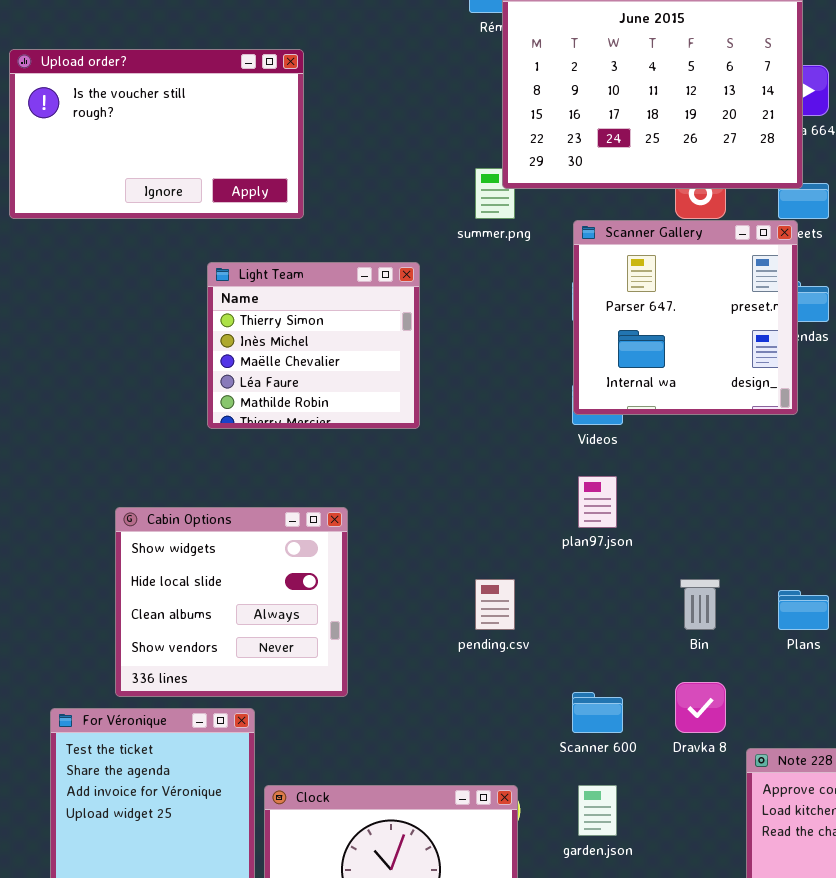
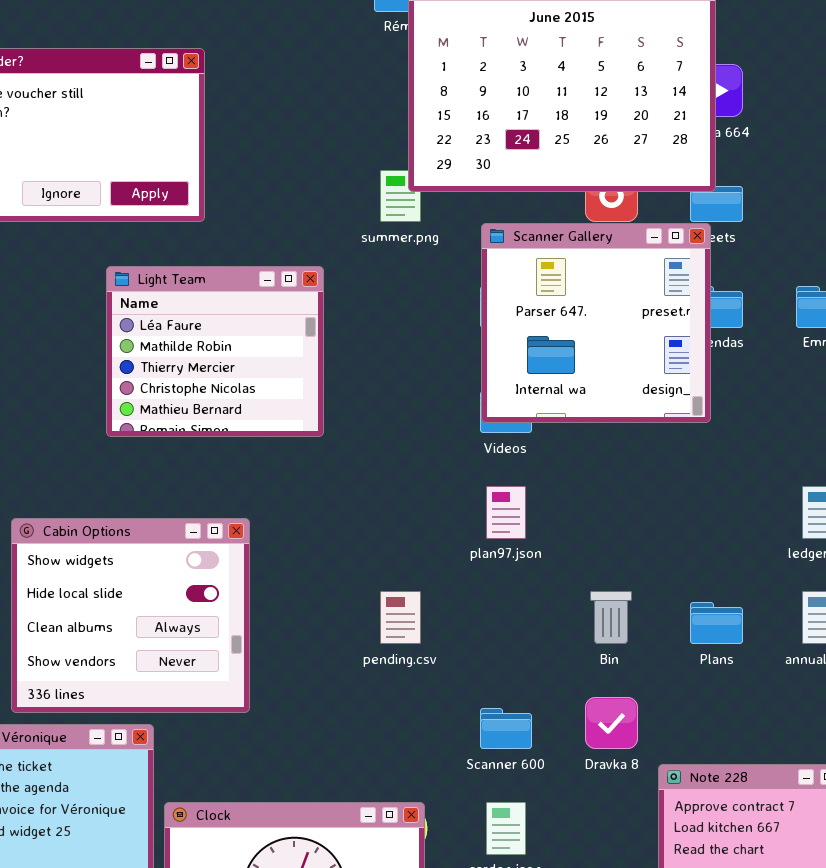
Light Team: [207,262,420,429] -> [106,266,324,437], scrolled down 3 rows

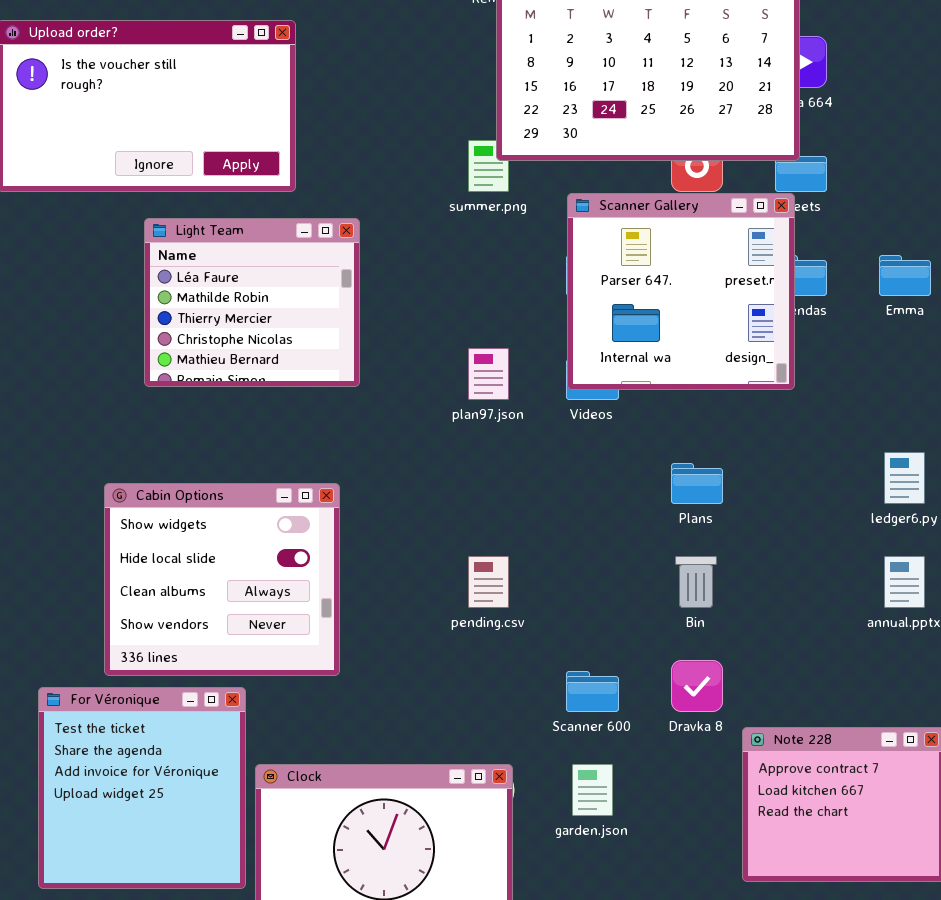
Light Team: [106,266,324,437] -> [144,218,360,387], moved
plan97.json: [486,486,526,539] -> [468,348,509,400], moved
Plans: [690,602,743,644] -> [671,463,723,504], moved

